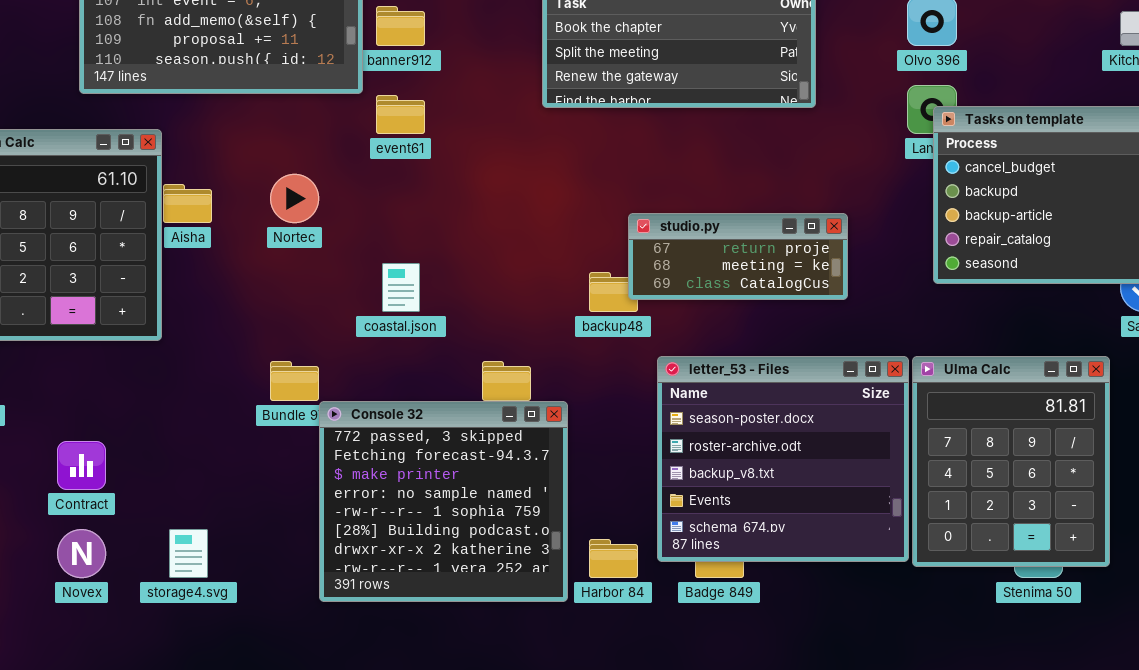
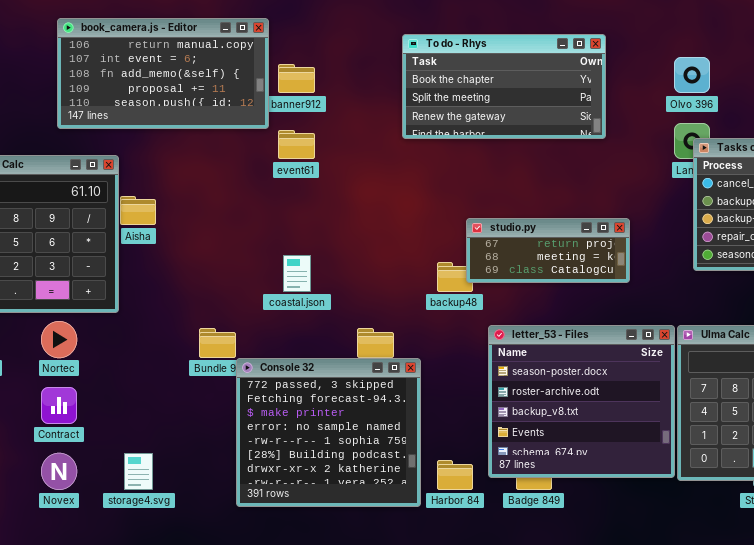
Nortec: [270,174,319,223] -> [41,321,77,358], moved

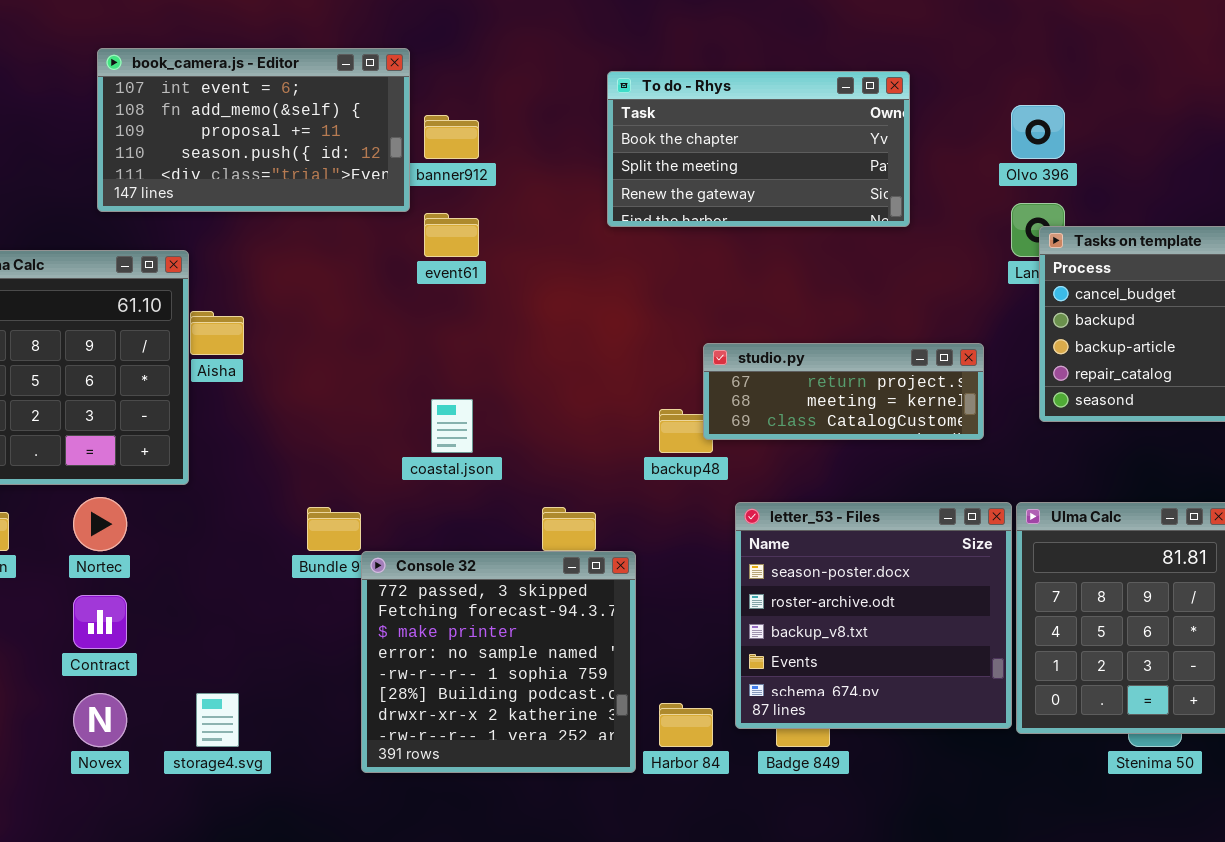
book_camera.js - Editor: [57,18,269,129] -> [97,48,410,212], scrolled down 1 row
studio.py: [466,218,630,283] -> [703,343,984,440], resized

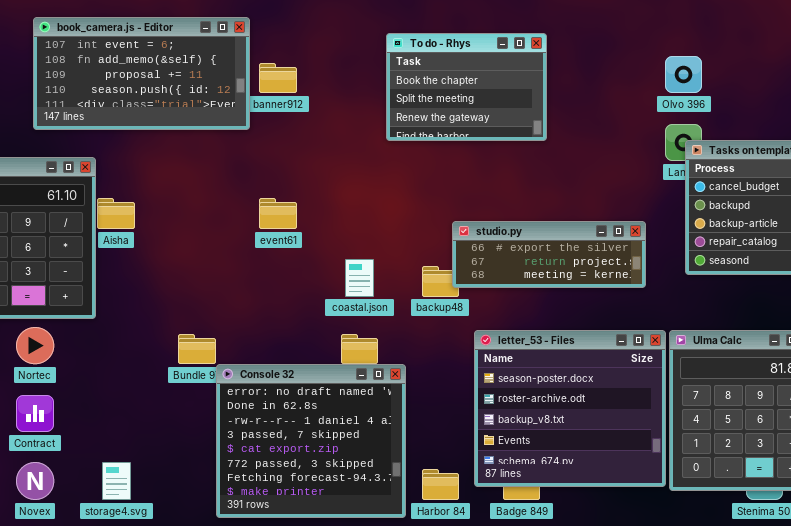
To do - Rhys: [607,71,910,227] -> [386,33,547,141], resized
event61: [424,213,479,257] -> [259,198,297,229], moved
studio.py: [703,343,984,440] -> [452,221,646,288], scrolled up 1 row
coastal.json: [431,399,473,453] -> [345,259,374,297], moved
Console 32: [361,551,636,773] -> [216,364,406,518], scrolled up 5 rows

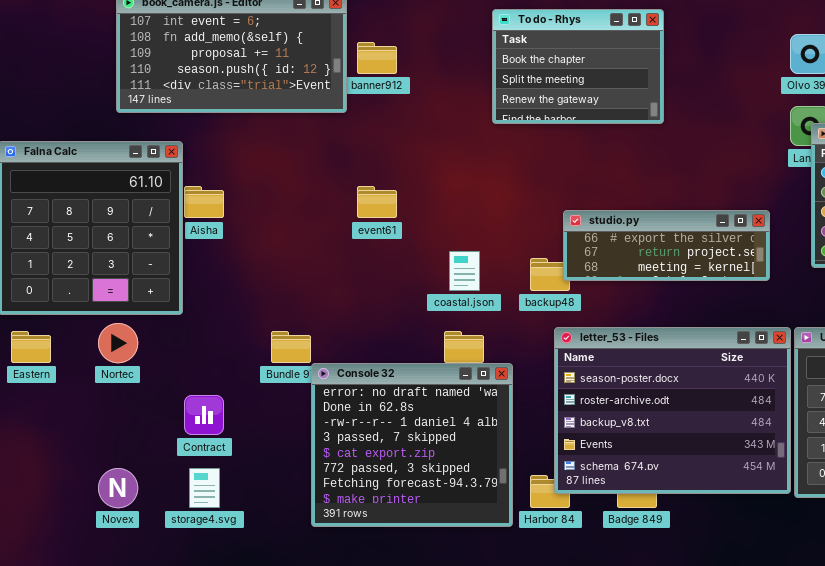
letter_53 - Files: [474,330,666,487] -> [554,327,791,494], resized
Contract: [16,395,54,432] -> [184,395,224,435], moved

